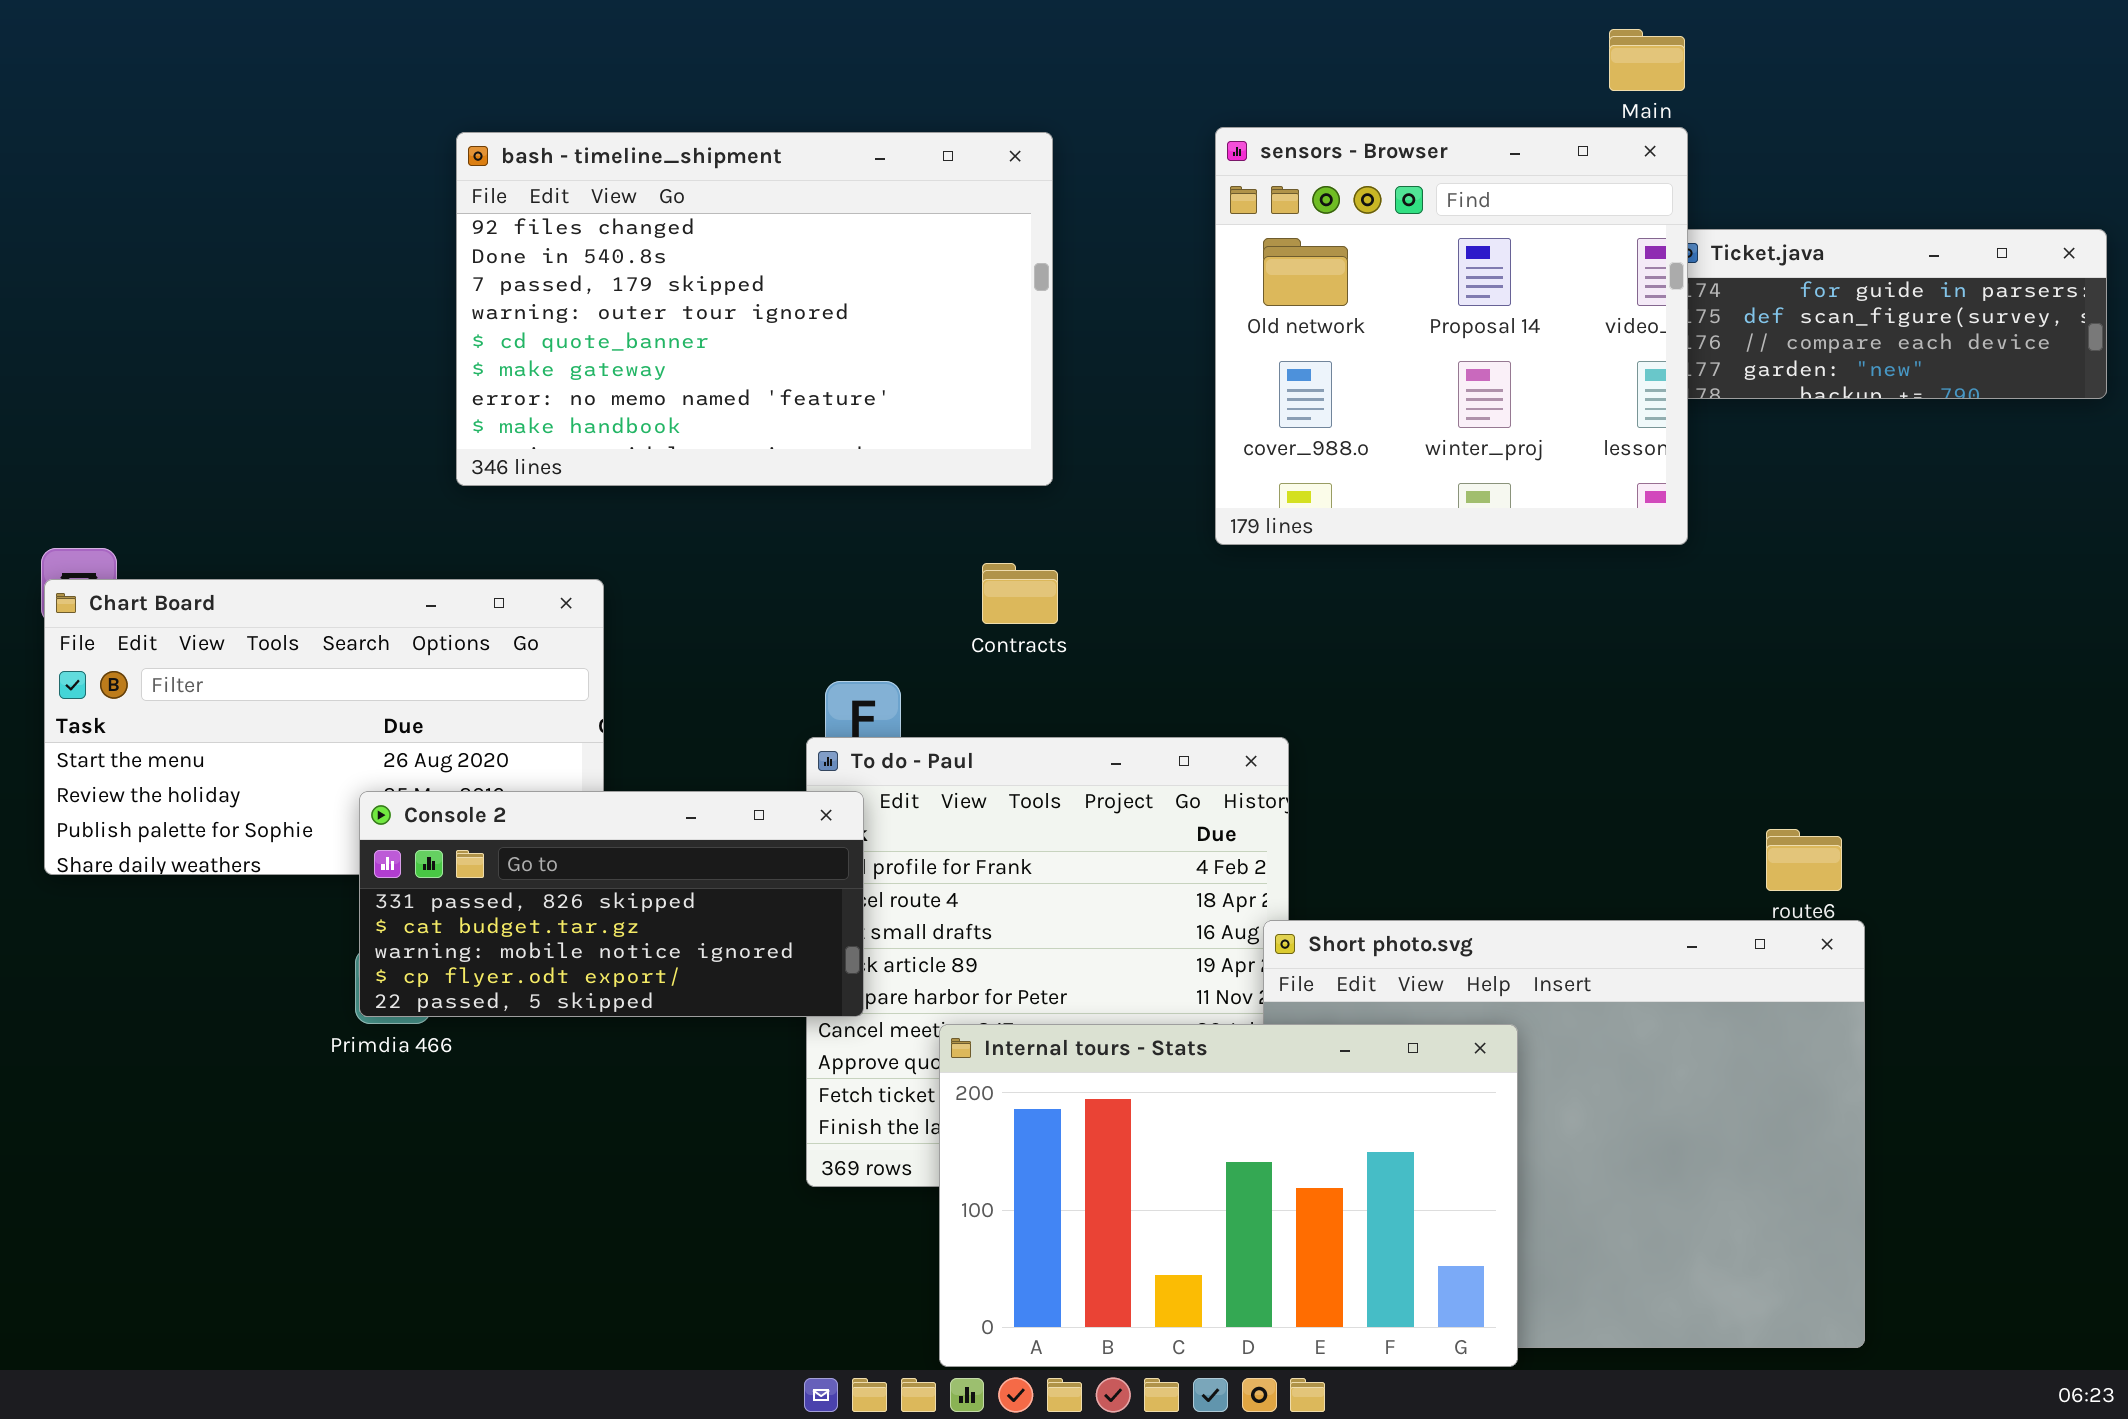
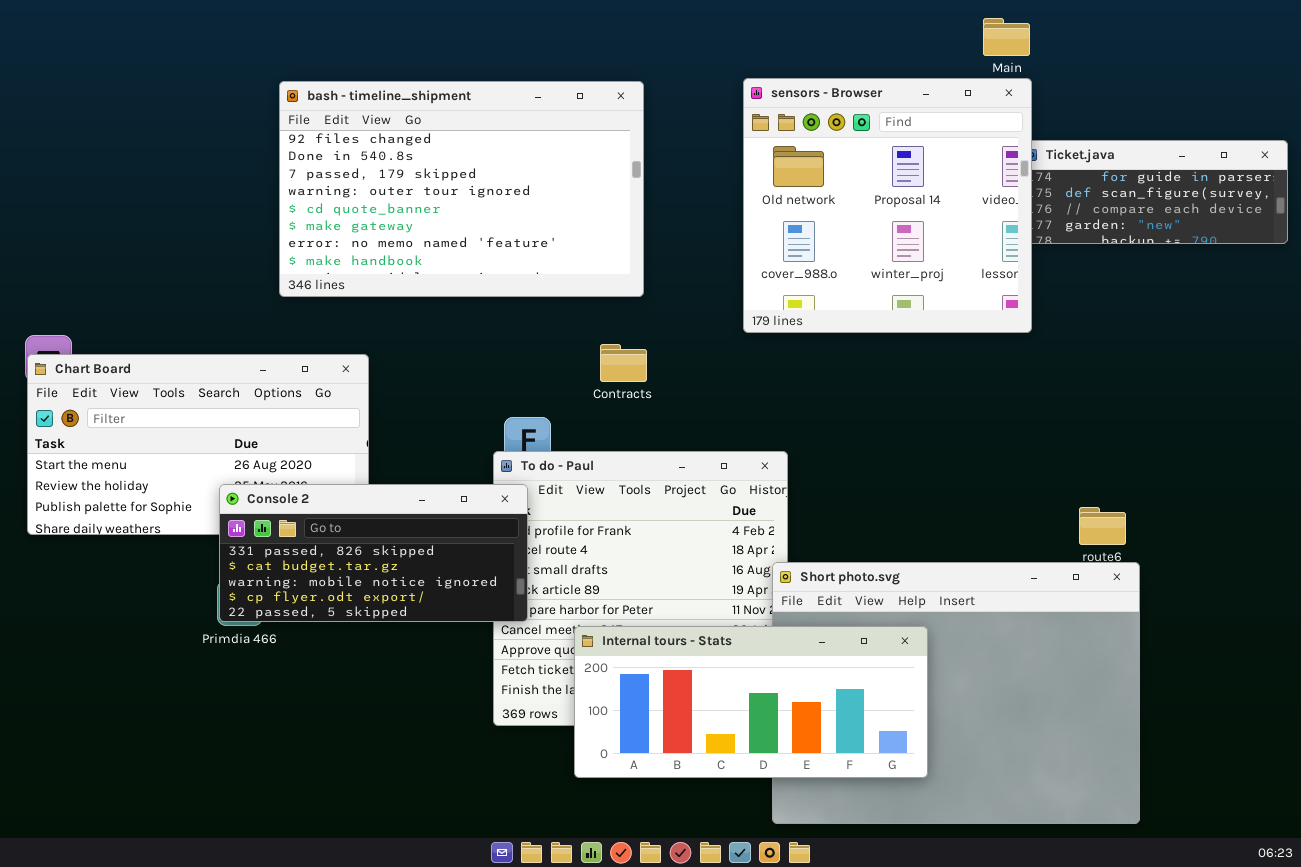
Internal tours - Stats: [939,1024,1518,1367] -> [574,626,928,778], resized

